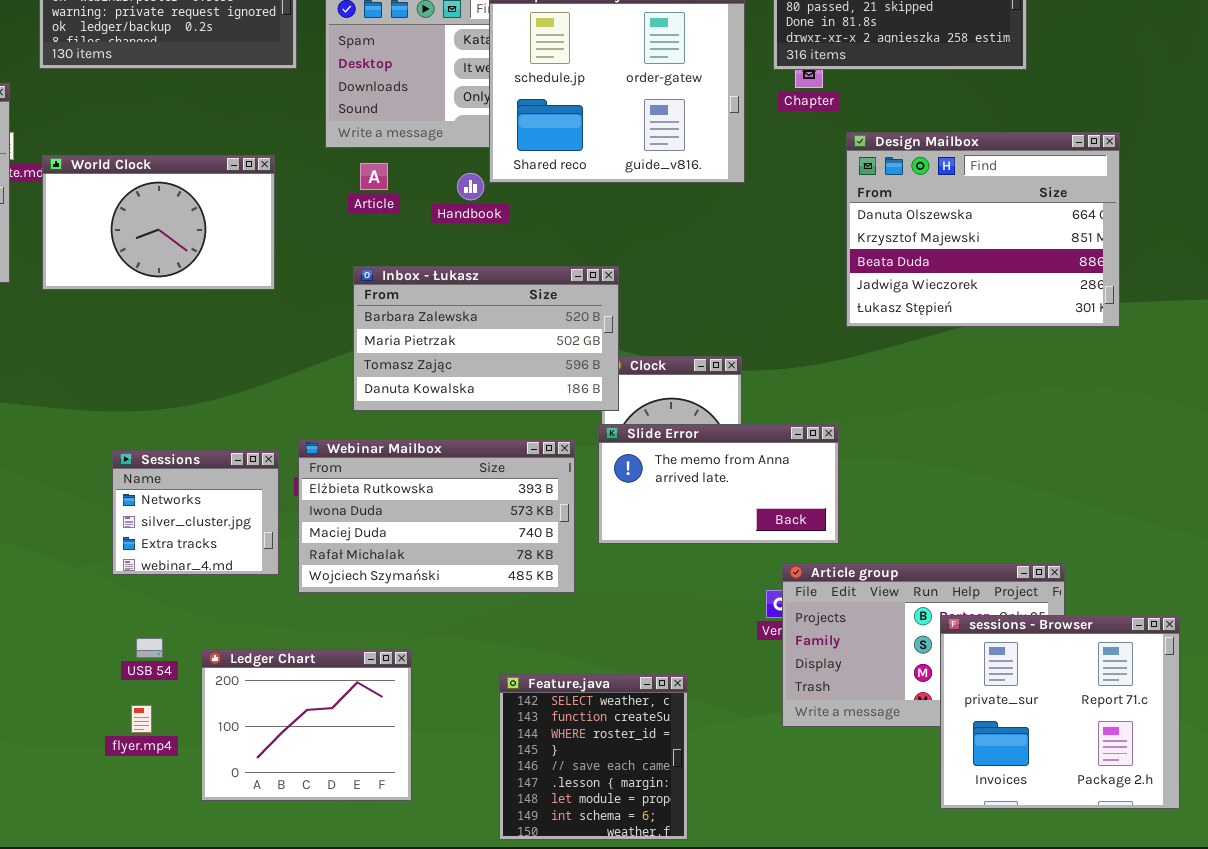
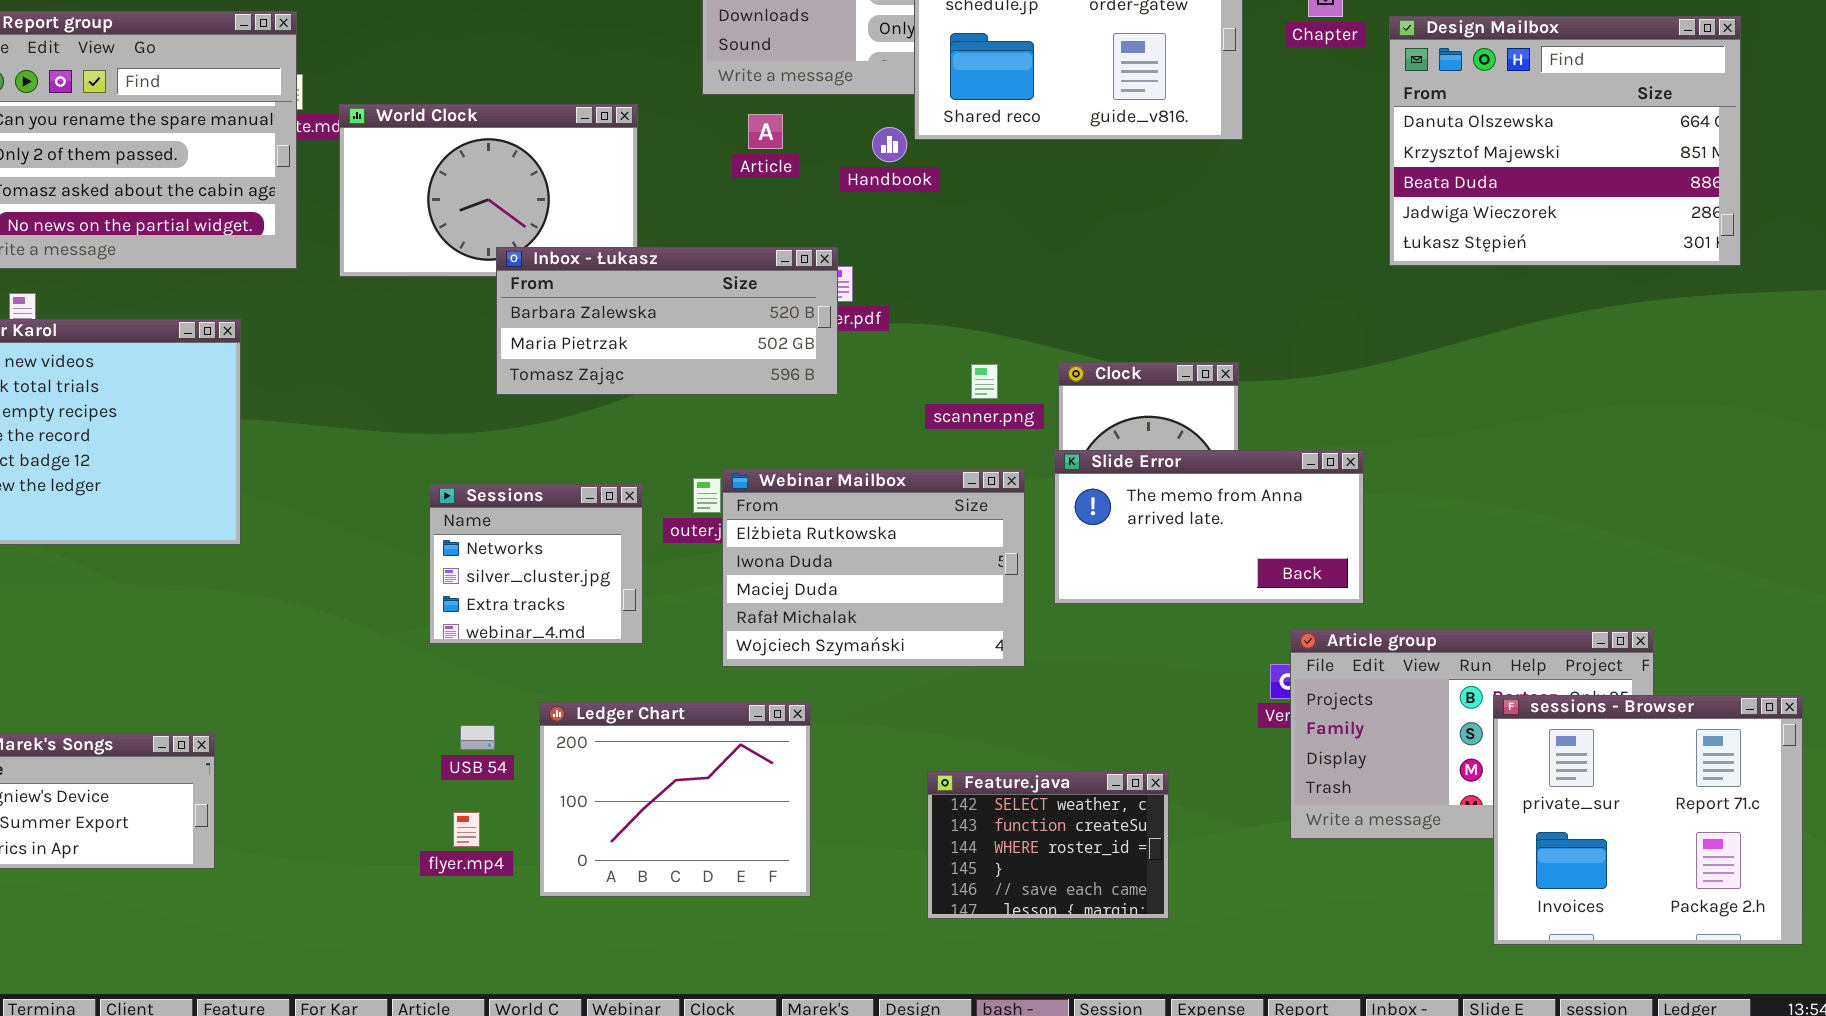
Design Mailbox: [846,132,1120,327] -> [1389,16,1741,266], moved
Inbox - Łukasz: [353,266,619,411] -> [496,247,838,395], moved, resized
Webinar Mailbox: [298,439,575,593] -> [722,469,1025,667], resized
Ledger Chart: [201,649,412,801] -> [539,702,811,897], moved
Feature.java: [499,674,688,840] -> [927,771,1169,919], resized

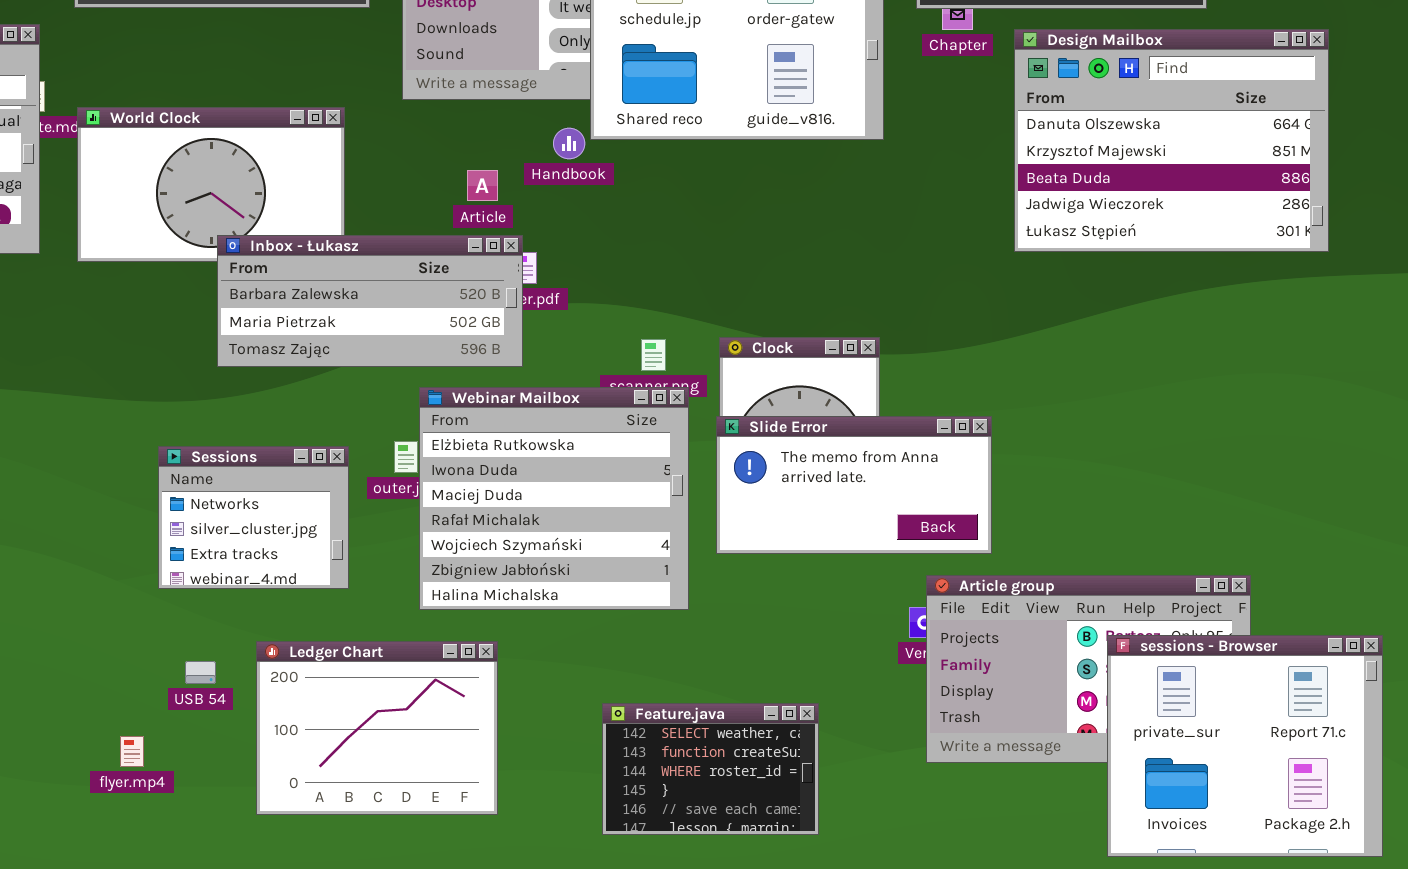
Article: [748,114,783,149] -> [467,170,498,201], moved
Webinar Mailbox: [722,469,1025,667] -> [419,387,689,610], resized
flyer.mp4: [453,812,480,847] -> [120,736,144,767], moved

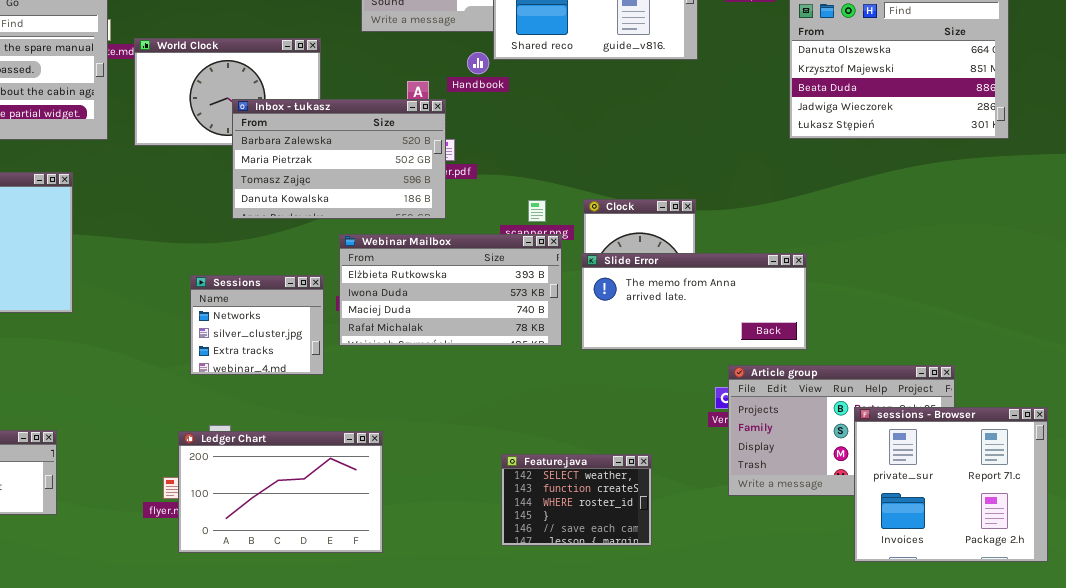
Inbox - Łukasz: [217,235,523,367] -> [232,99,446,219], resized
Webinar Mailbox: [419,387,689,610] -> [339,234,562,346], resized
Slide Error: [716,416,992,554] -> [581,253,807,350], resized
Ledger Chart: [256,641,498,815] -> [178,431,383,553], moved, resized

